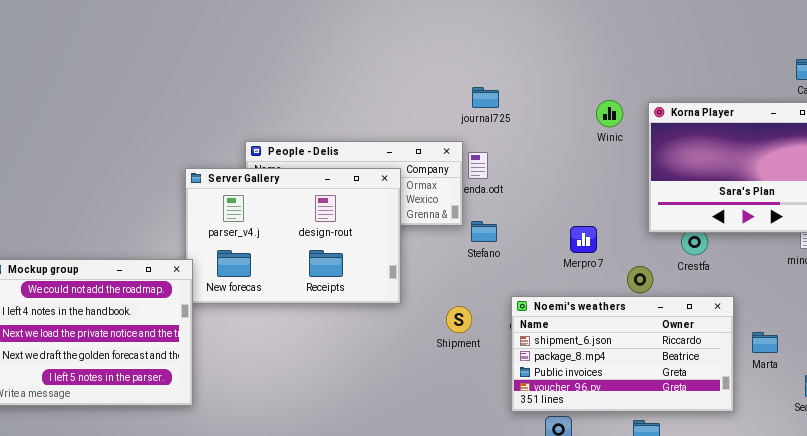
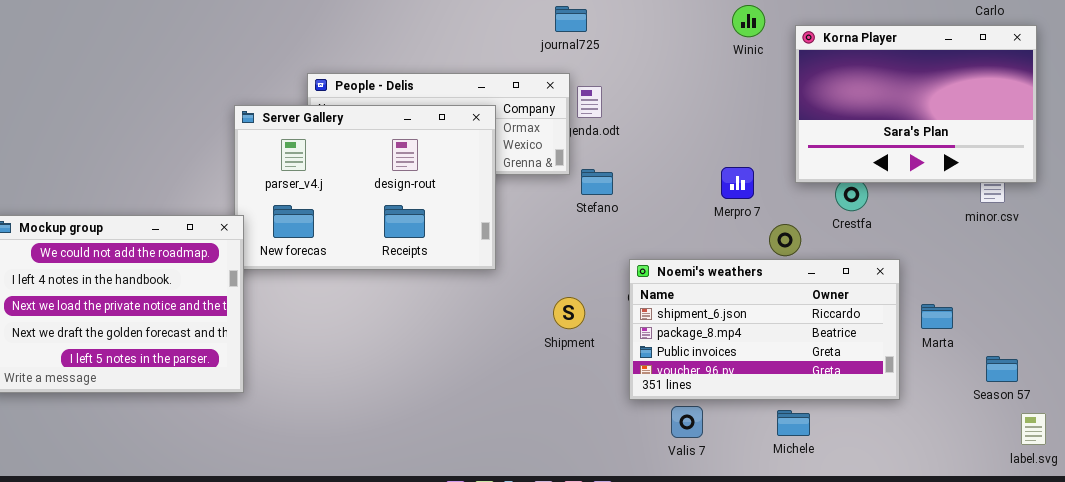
journal725: [472,87,499,108] -> [555,6,587,32], moved
Winic: [596,100,623,127] -> [732,5,765,37], moved
Merpro 7: [570,226,597,253] -> [721,167,754,199], moved
Shipment: [446,306,472,333] -> [553,297,585,329], moved

